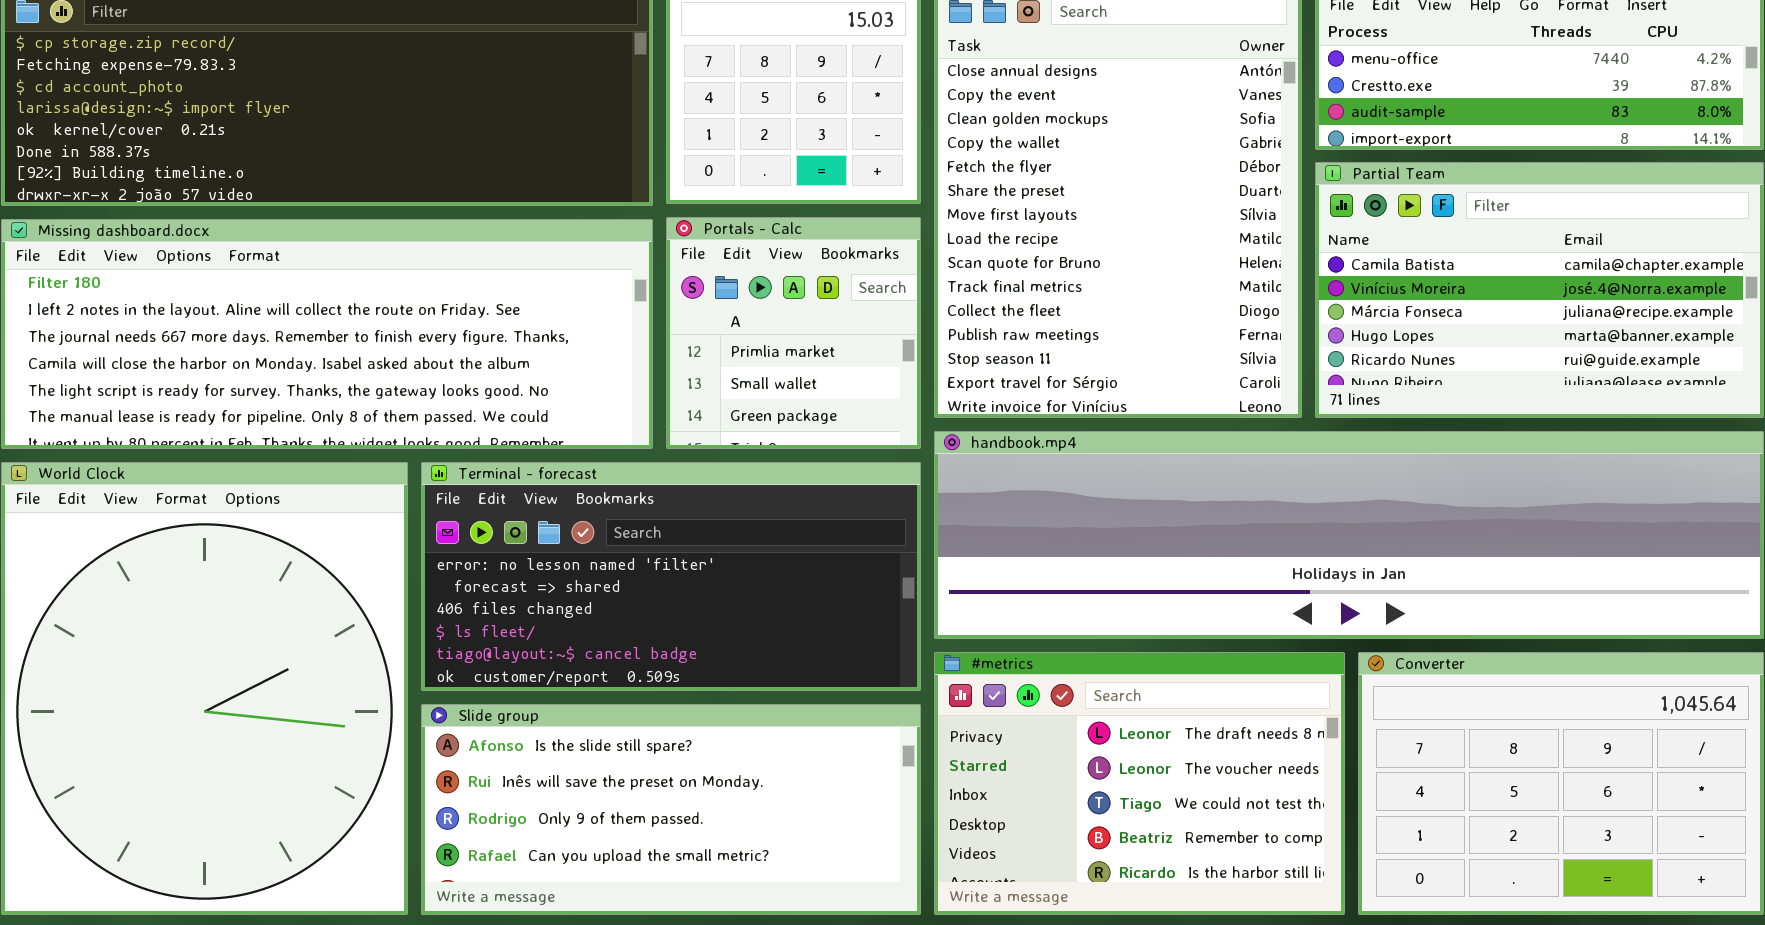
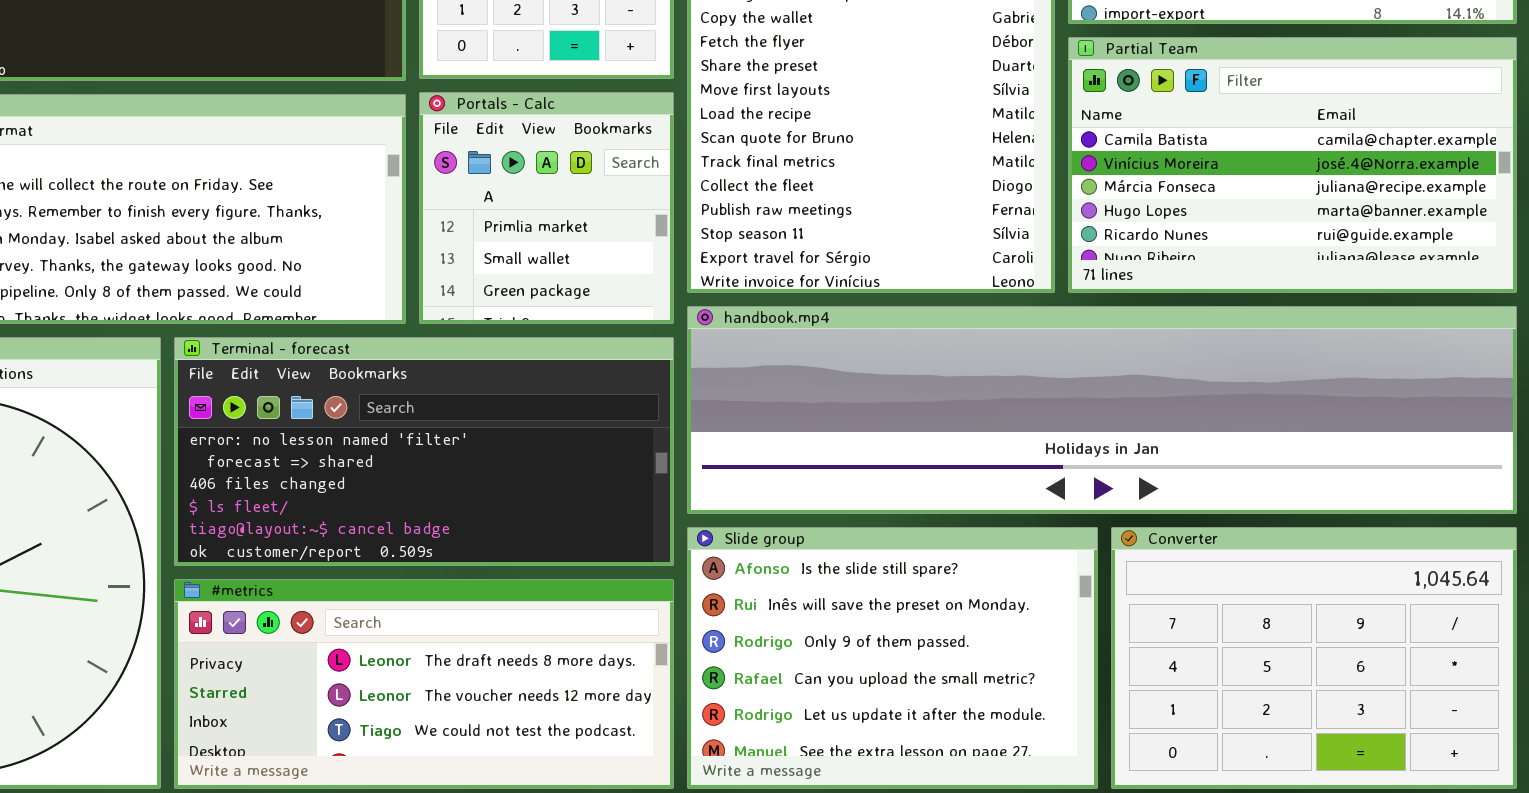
#metrics: [934,652,1345,915] -> [174,579,674,789], moved, resized
Slide group: [421,704,921,915] -> [687,527,1098,789], moved, resized

